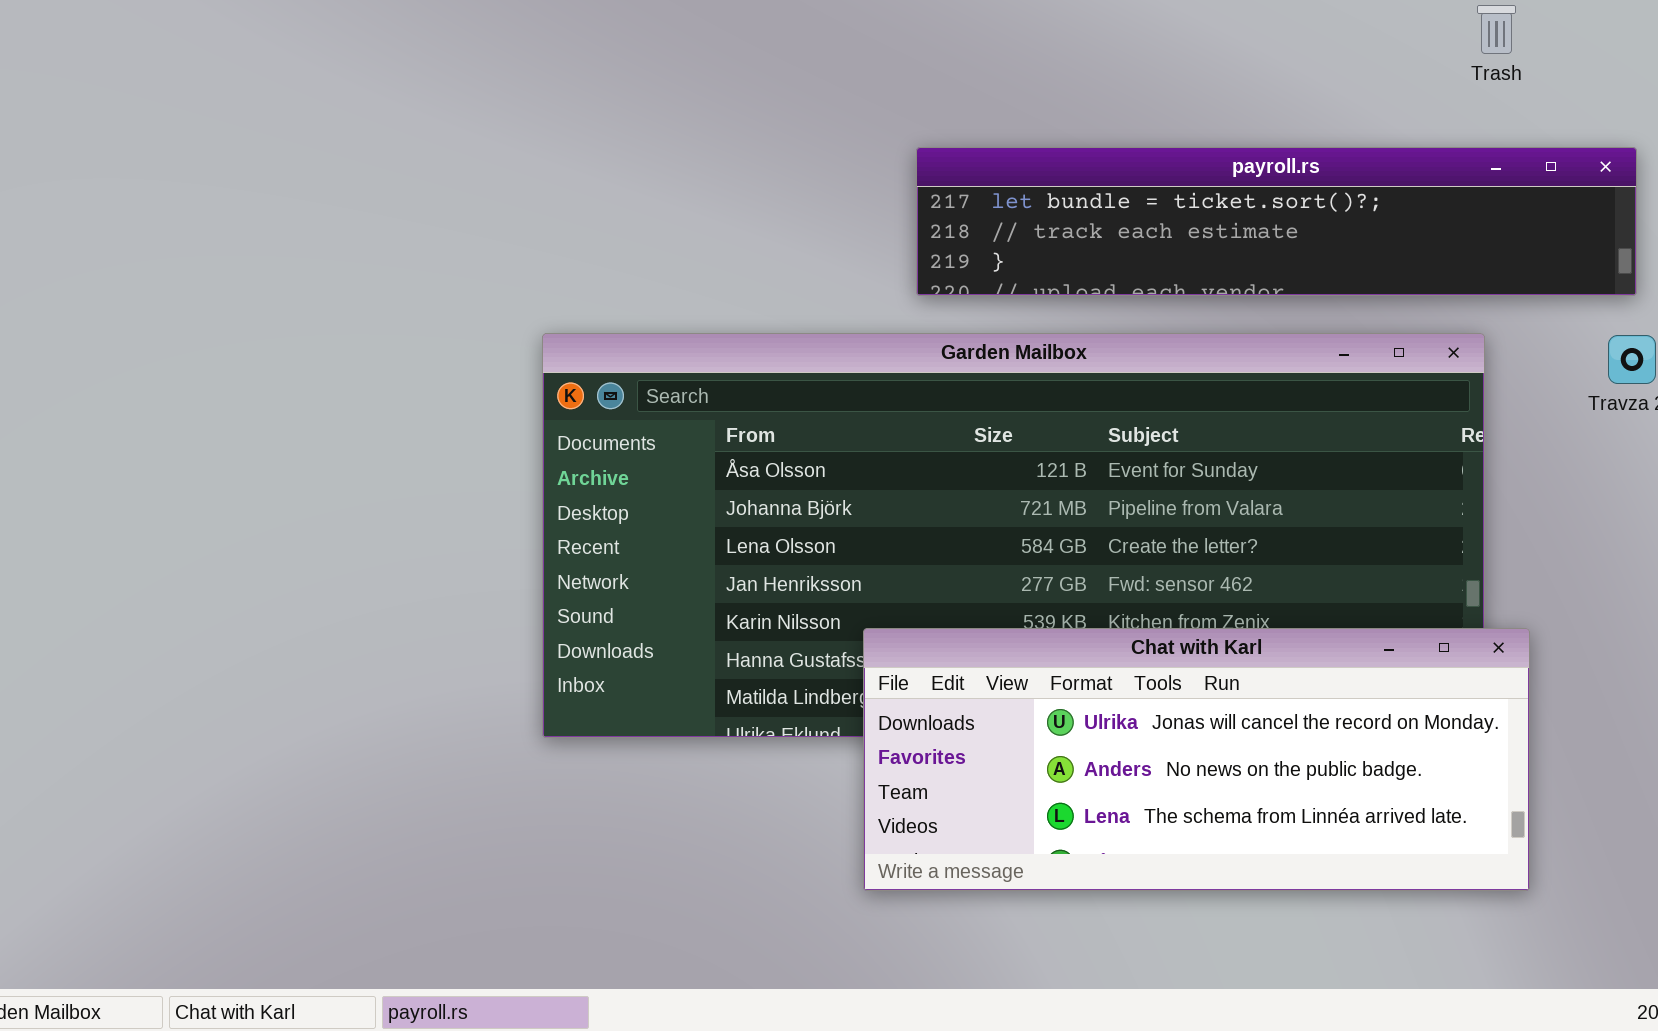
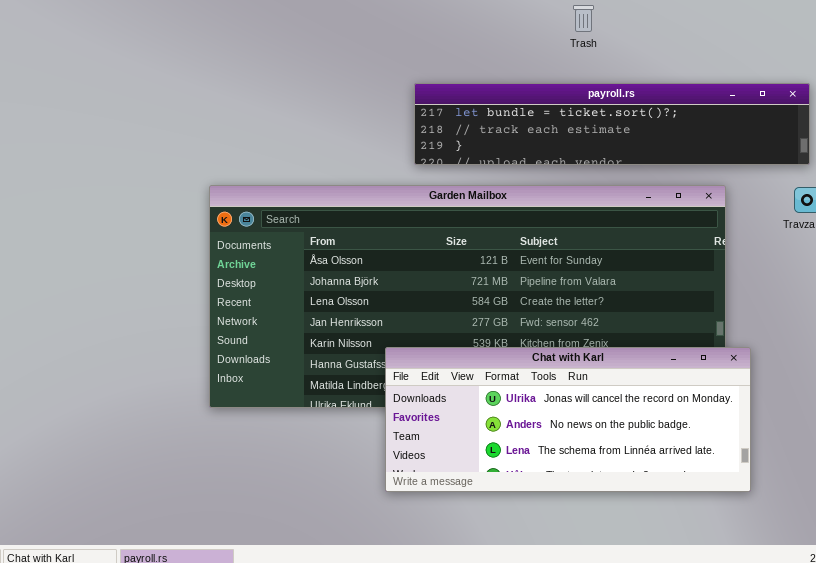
Trash: [1477,5,1516,54] -> [573,5,594,32], moved

